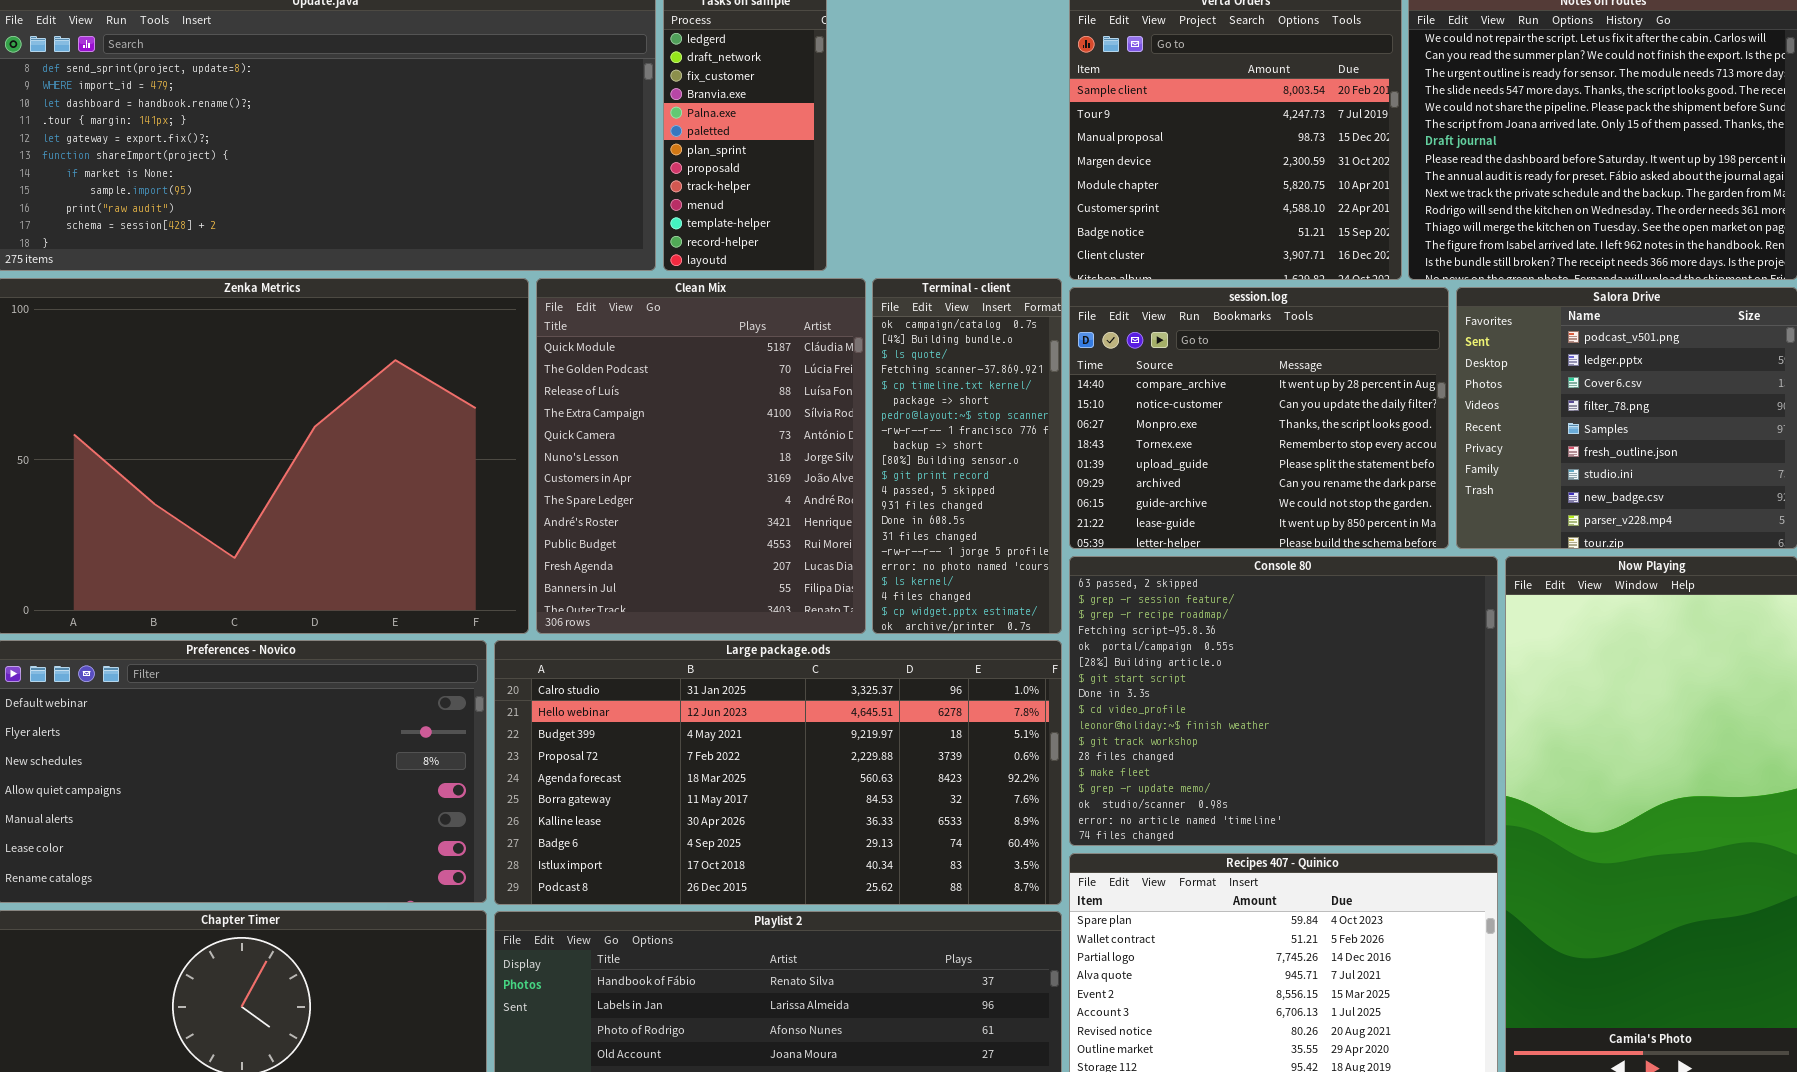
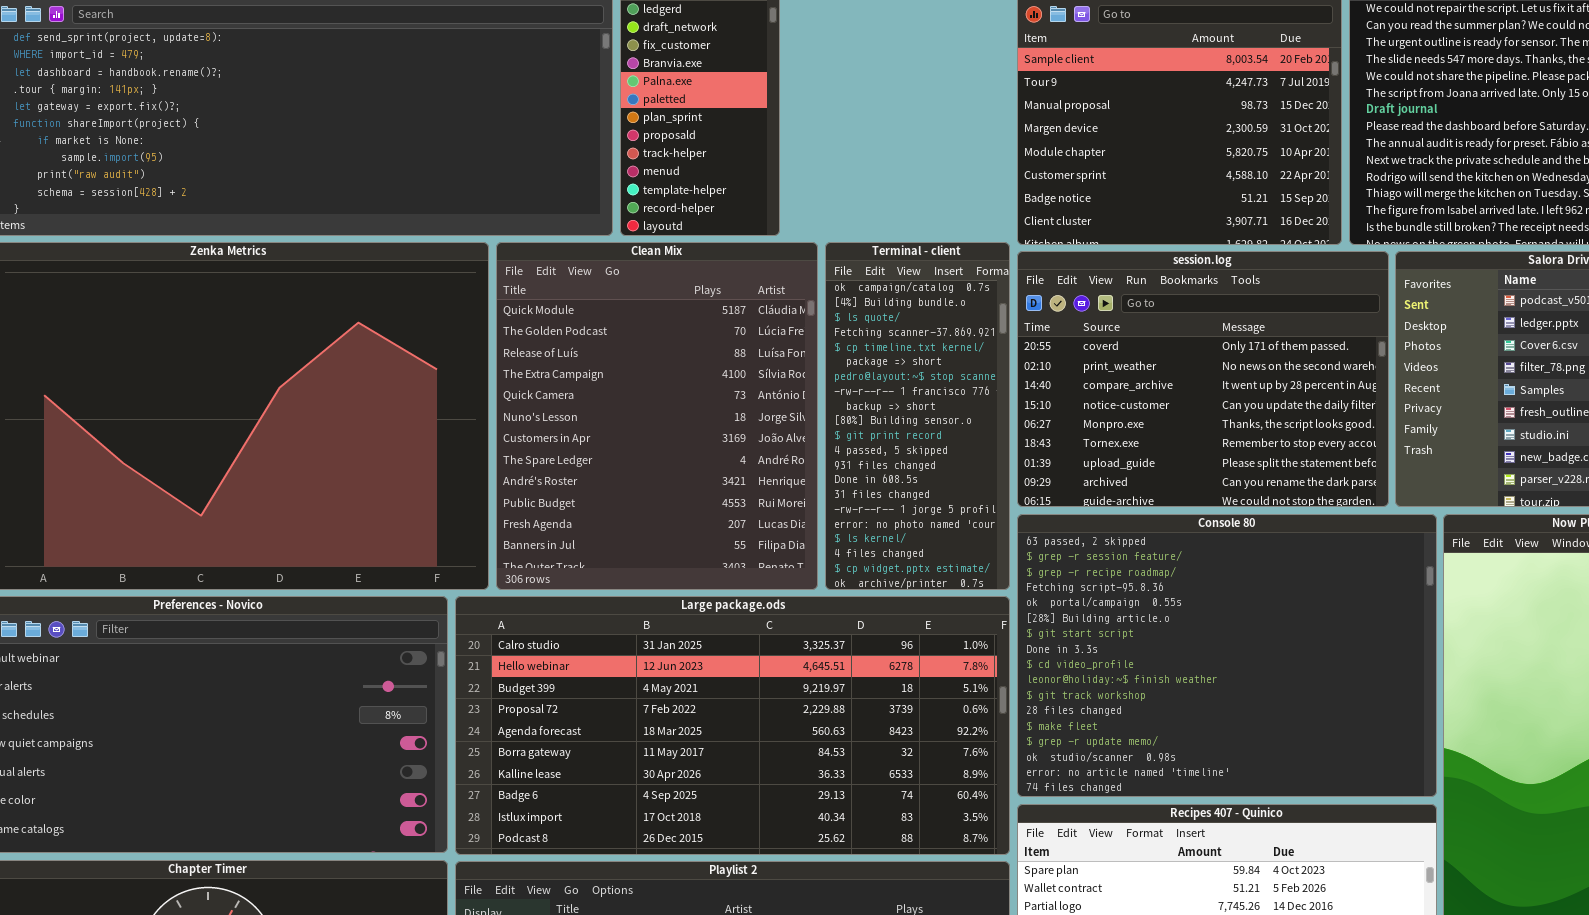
session.log: [1069,287,1449,549] -> [1017,251,1389,507], scrolled up 2 rows

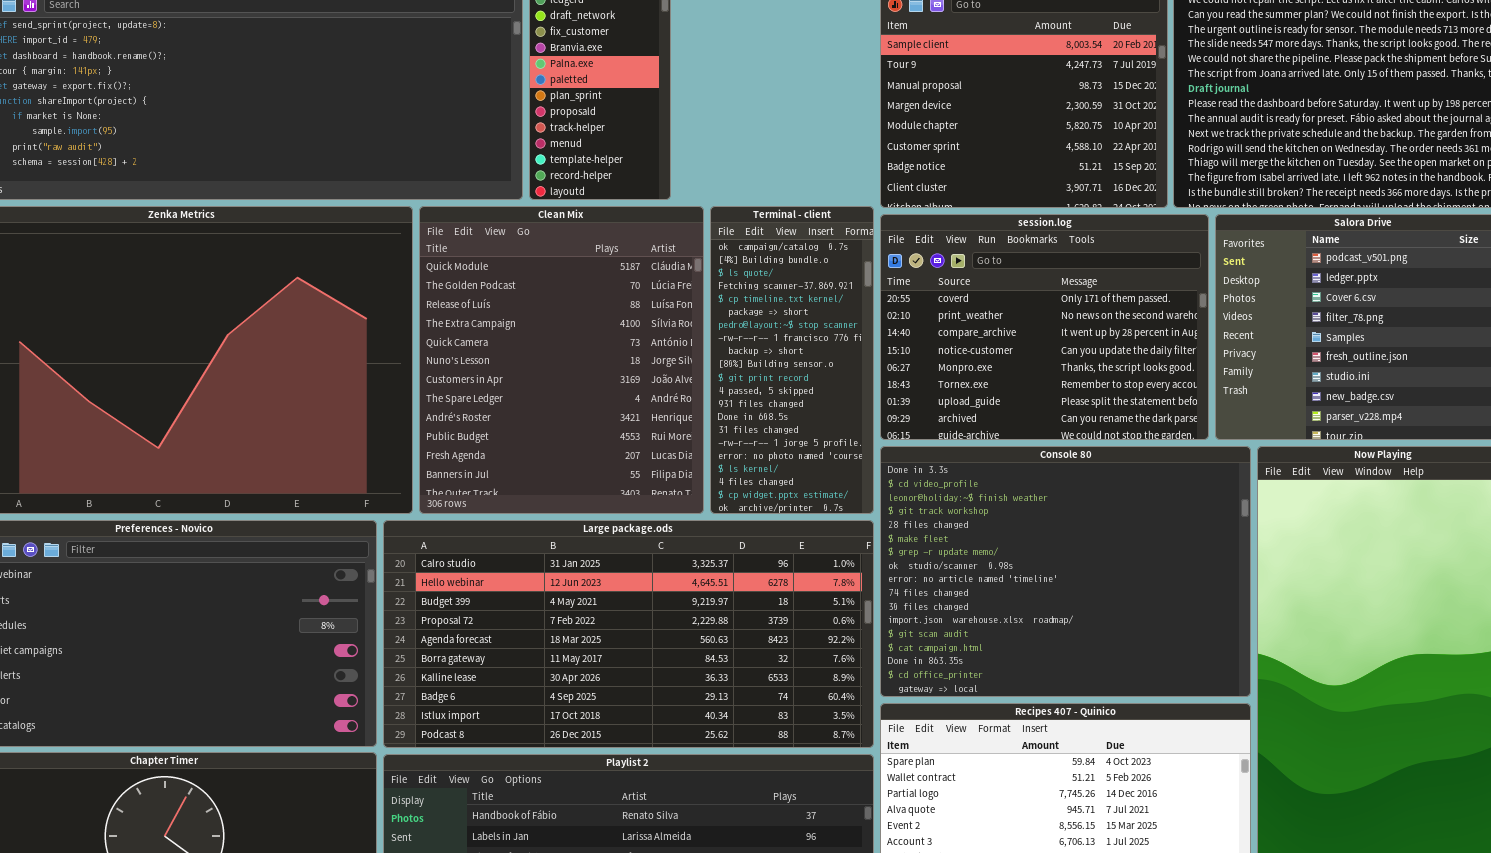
Console 80: [1017,514,1437,797] -> [880,446,1251,697], scrolled down 7 rows

